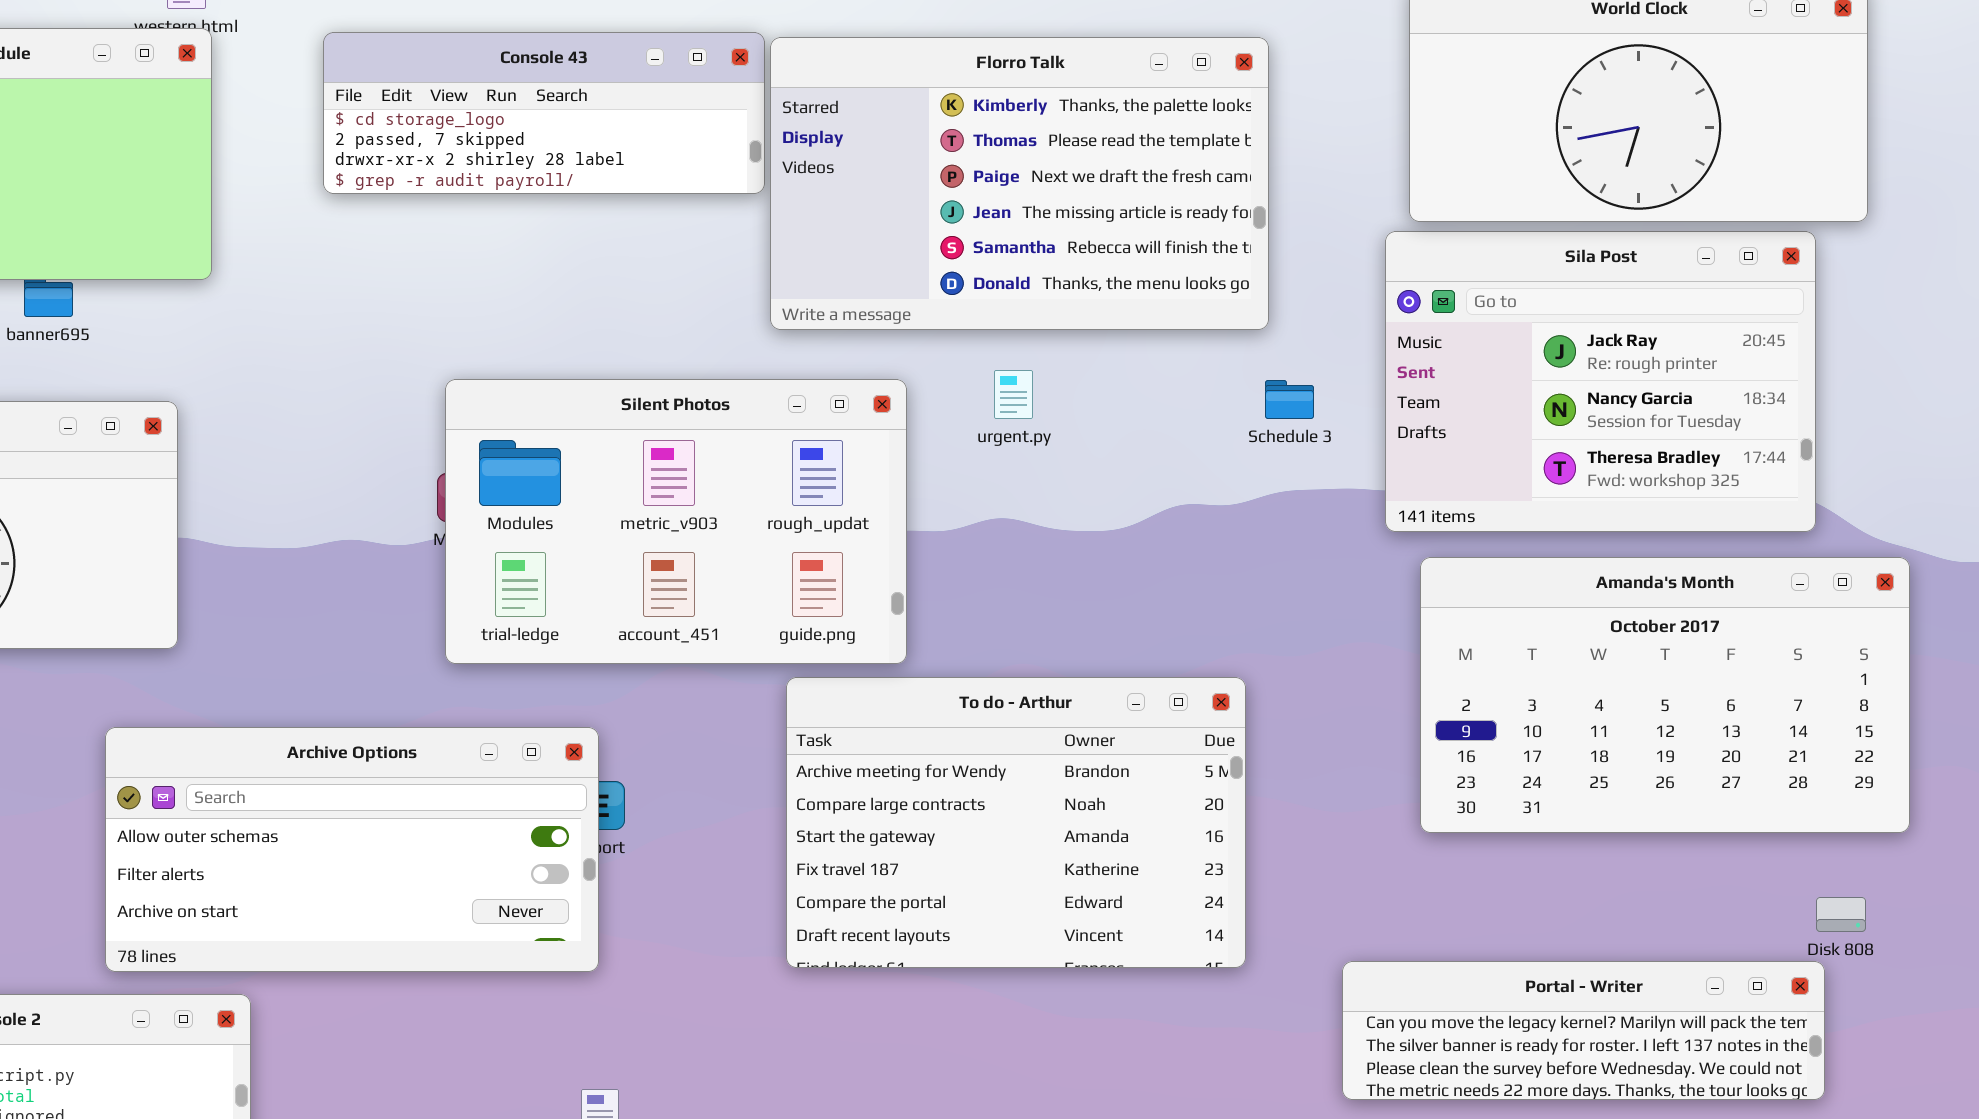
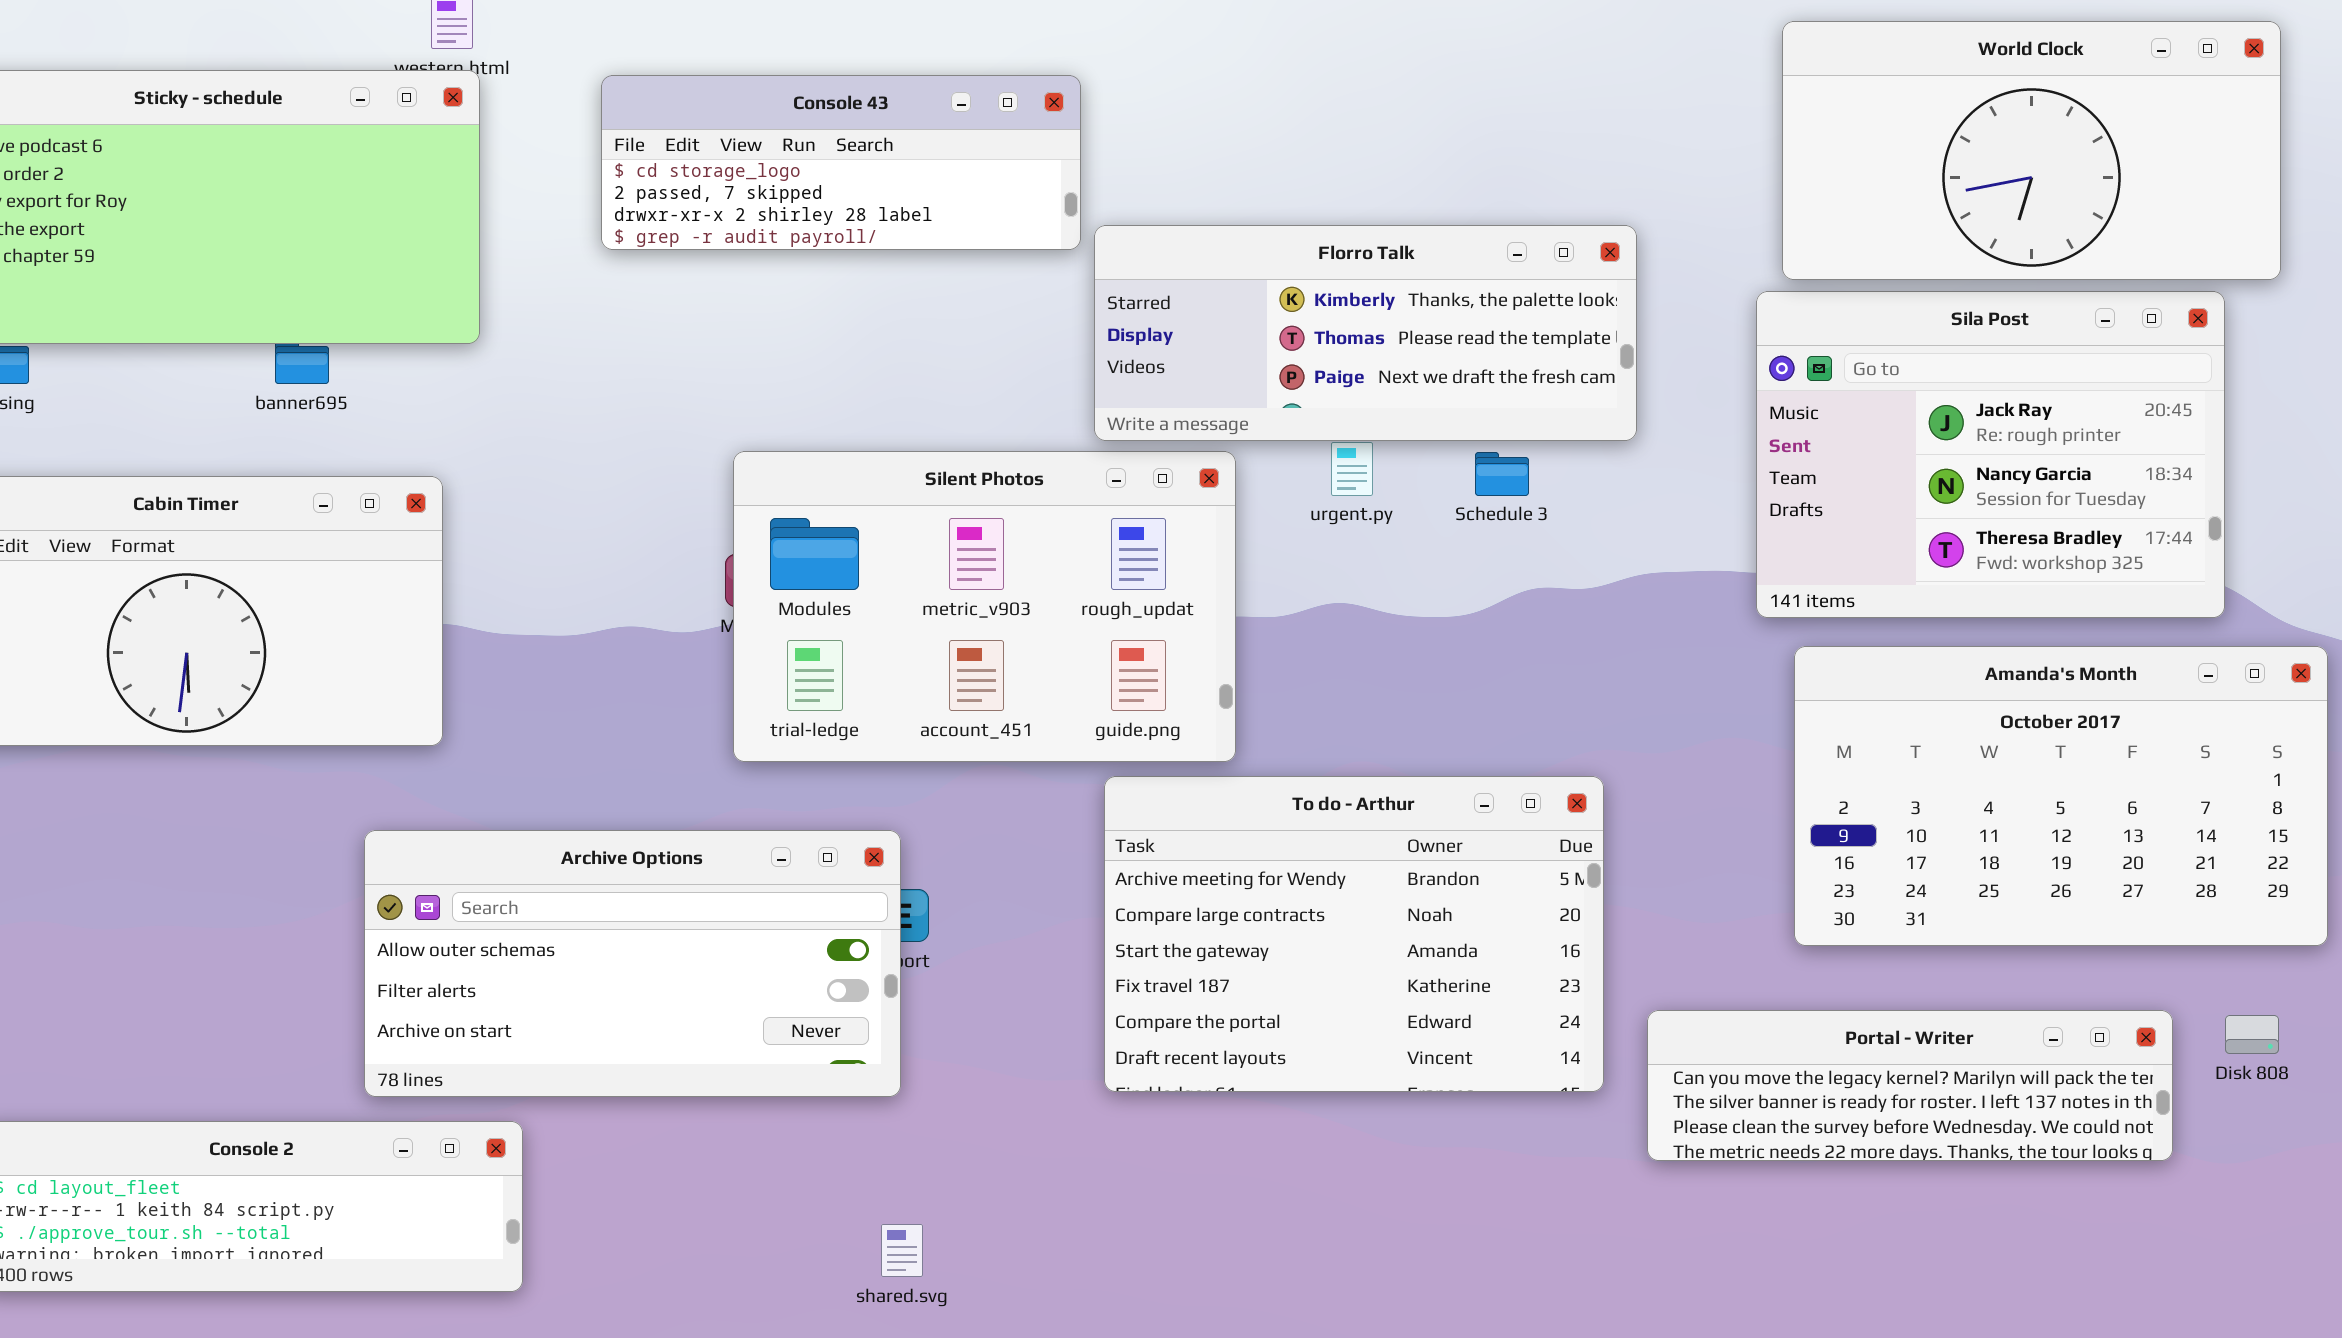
Florro Talk: [770,37,1269,330] -> [1094,225,1637,441], moved, resized
Schedule 3: [1265,380,1314,419] -> [1475,452,1529,496], moved
Portal - Writer: [1342,961,1825,1100] -> [1647,1010,2173,1161], moved

